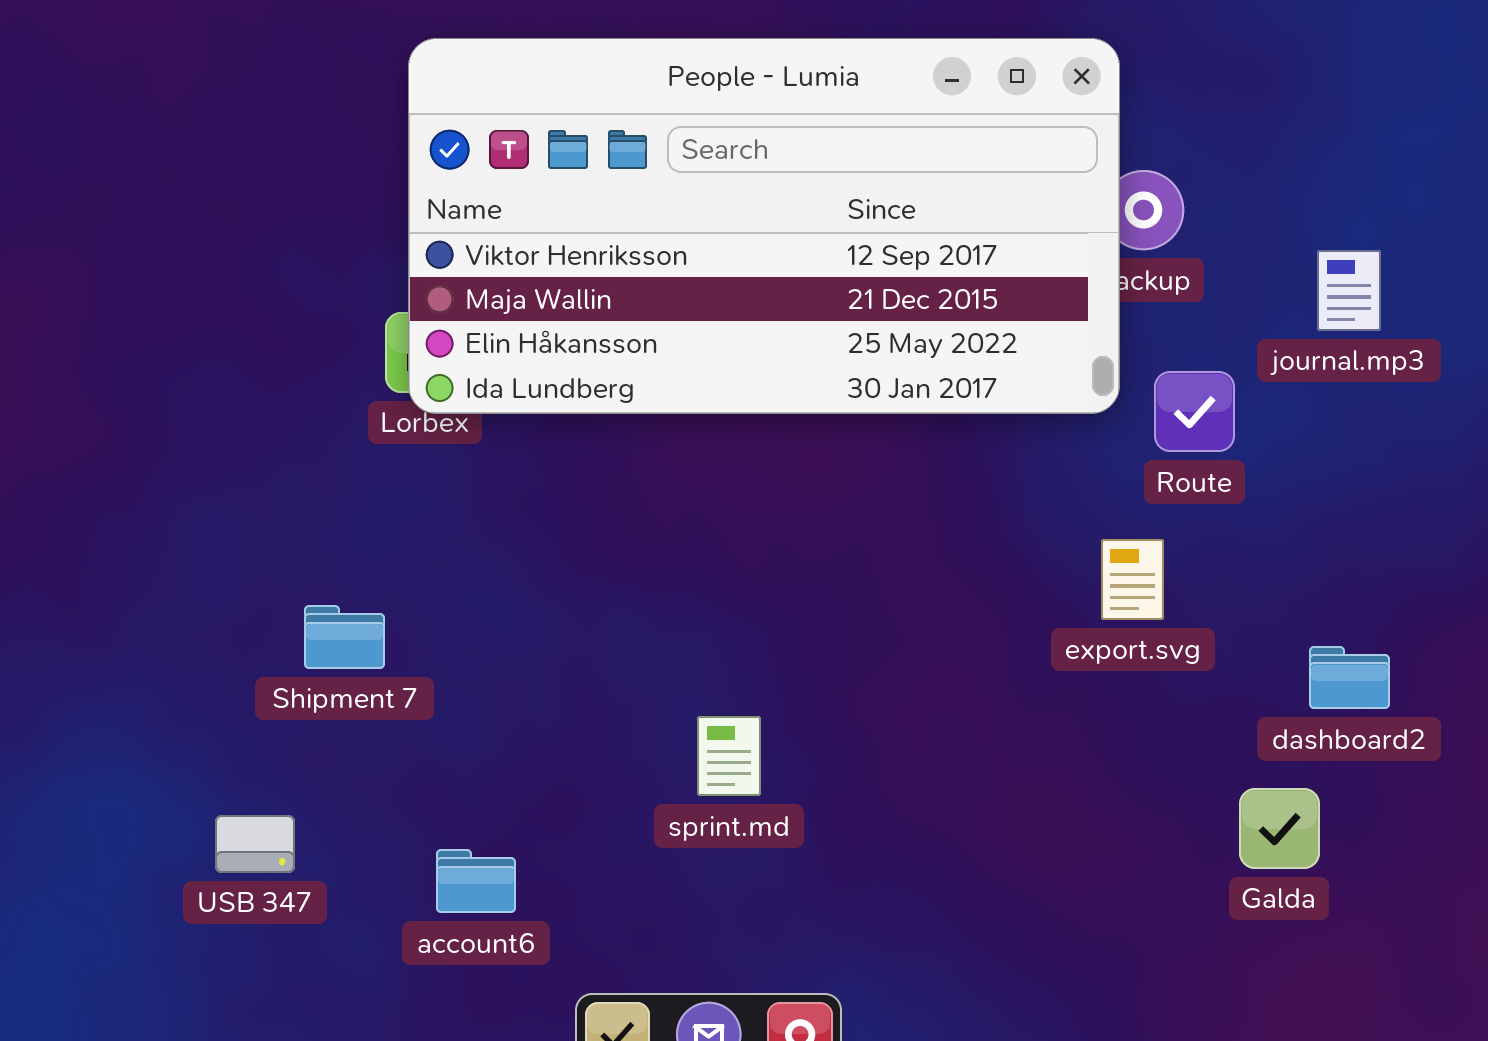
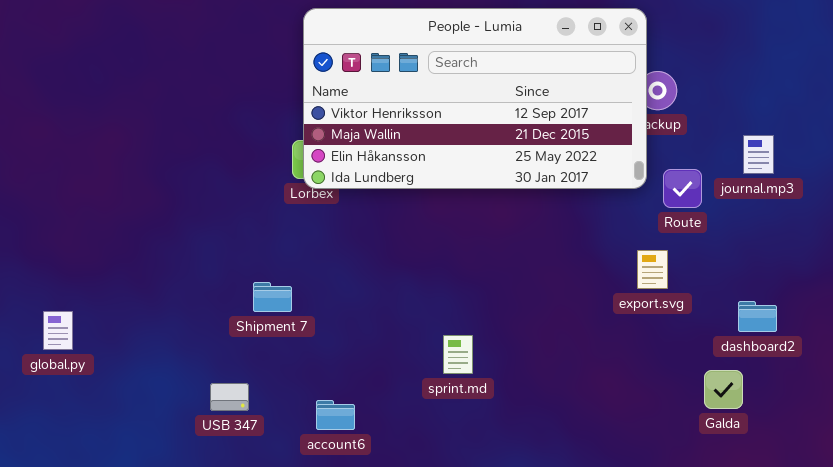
journal.mp3: [1317,250,1381,331] -> [743,135,774,174], moved

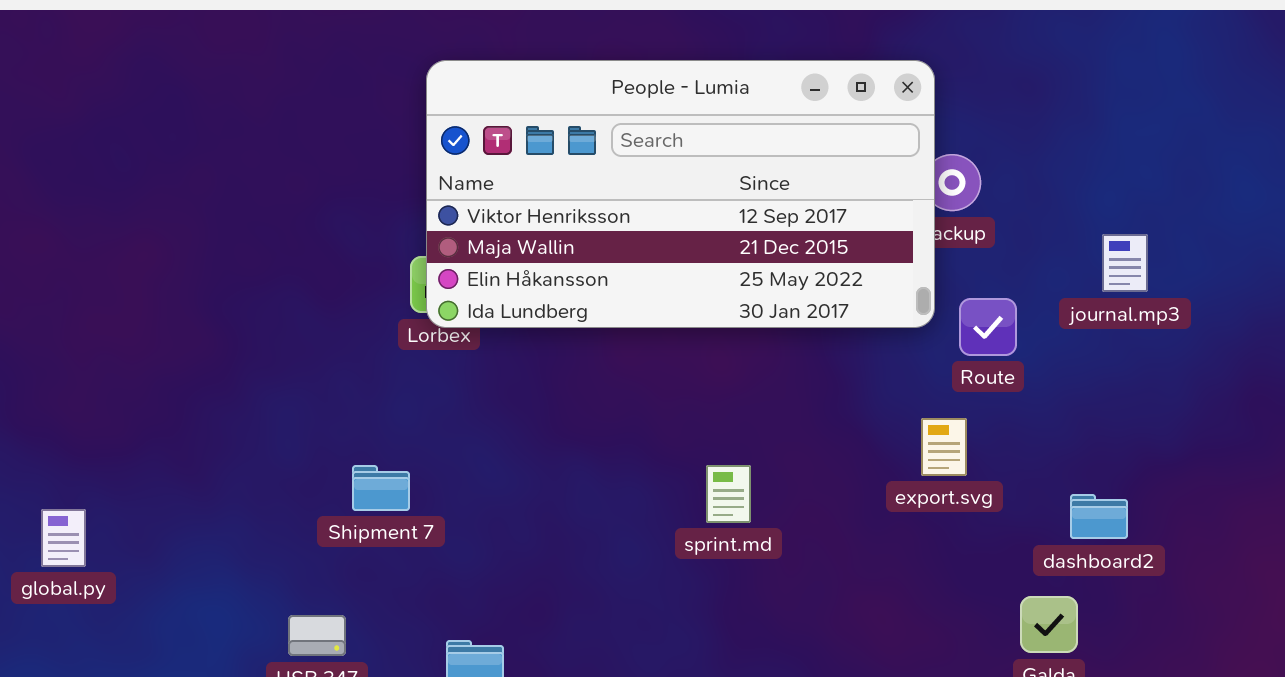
journal.mp3: [743,135,774,174] -> [1102,234,1148,292], moved
sprint.md: [443,335,473,374] -> [706,465,751,523], moved

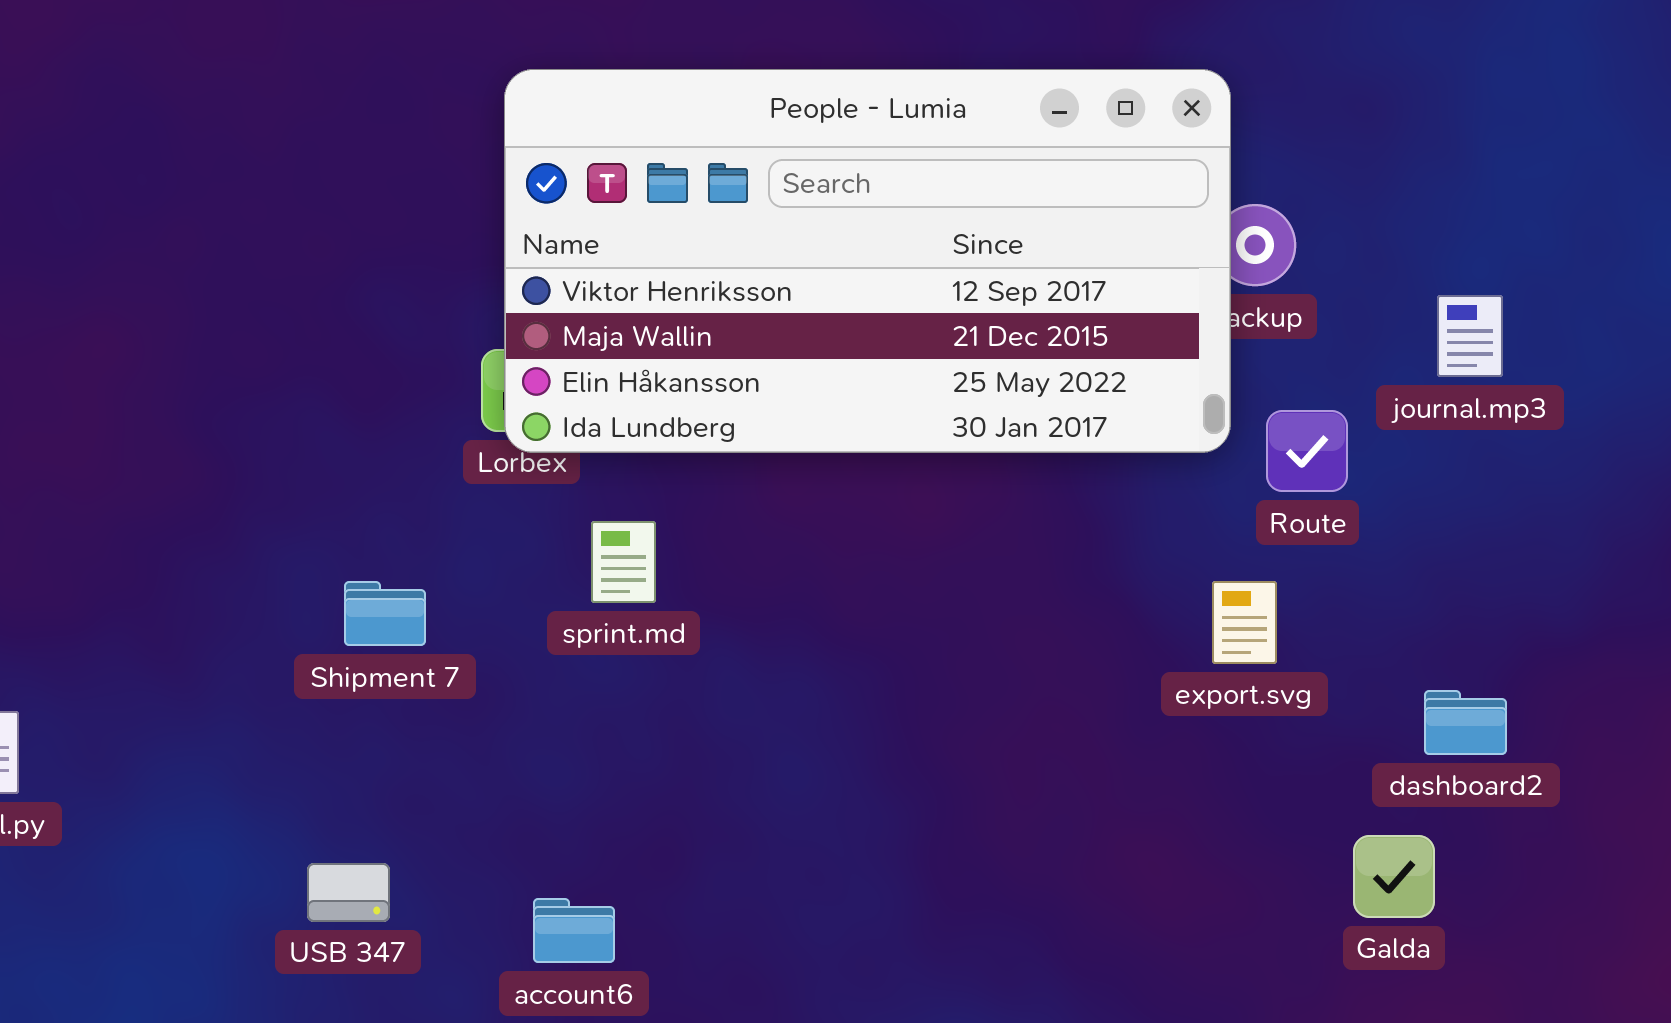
journal.mp3: [1102,234,1148,292] -> [1437,295,1503,377], moved
Shipment 7: [352,465,410,511] -> [344,581,426,646], moved
sprint.md: [706,465,751,523] -> [591,521,656,603], moved

